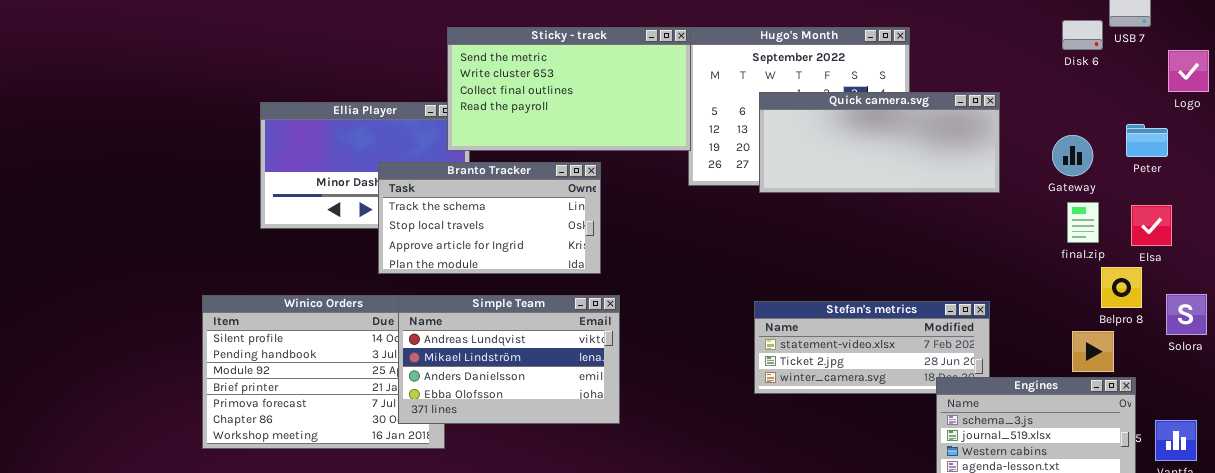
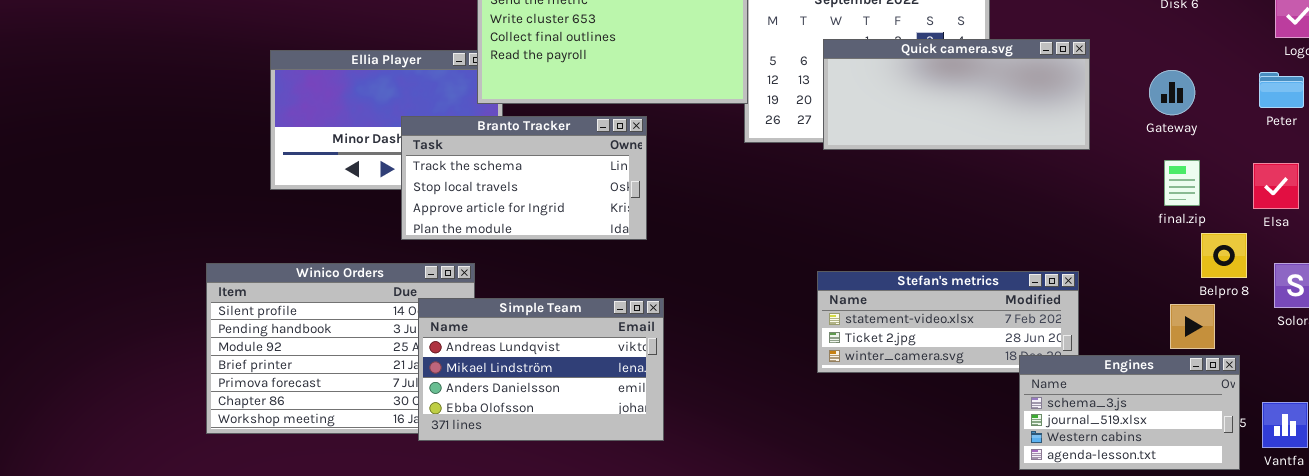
Peter: [1126,124,1168,157] -> [1259,72,1304,108], moved
Gateway: [1052,135,1093,176] -> [1149,70,1195,115], moved
Elsa: [1131,205,1172,246] -> [1253,163,1299,209], moved
Simple Team: [398,295,620,424] -> [418,298,664,441], moved

